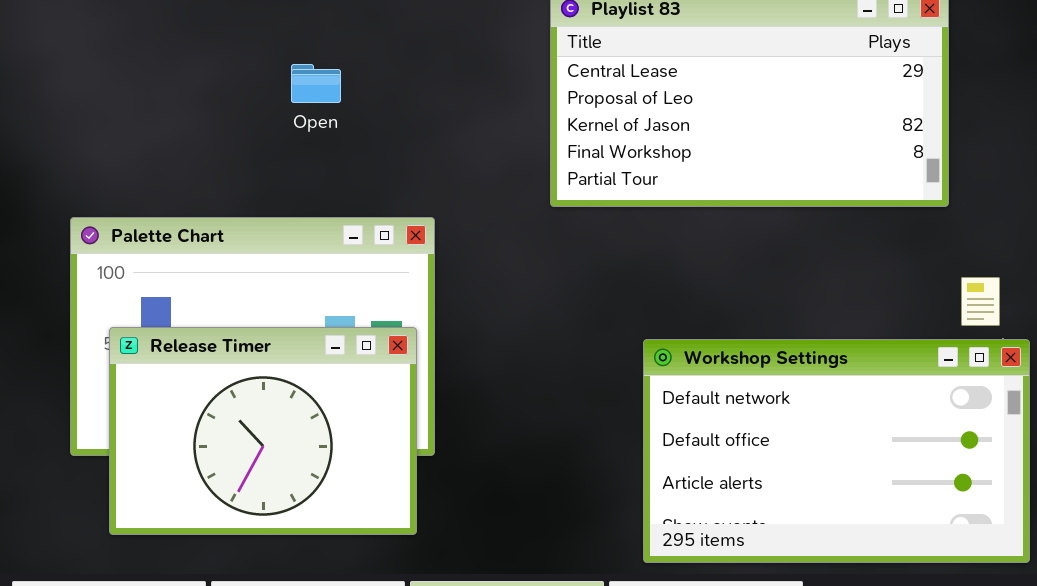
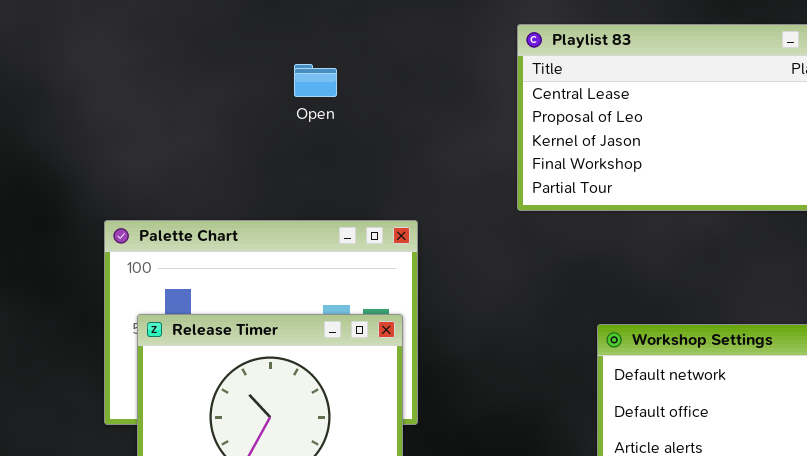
Open: [291,64,341,103] -> [294,64,337,97], moved

